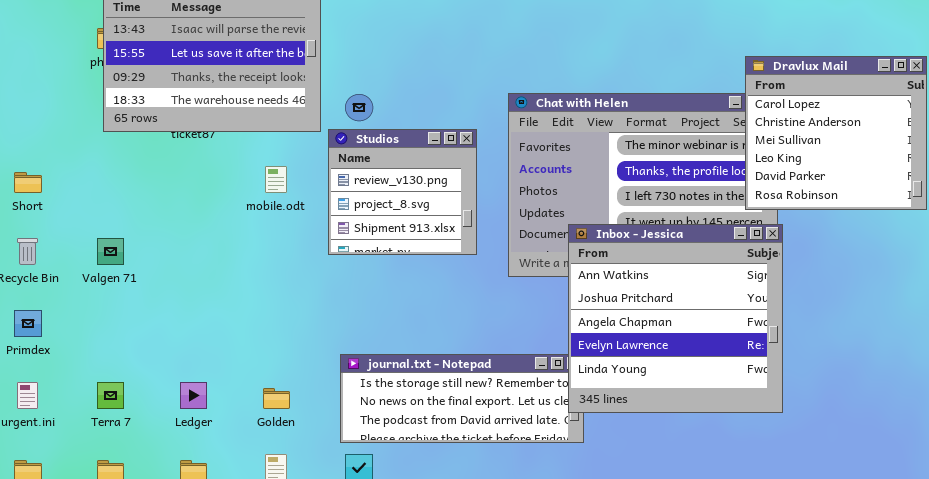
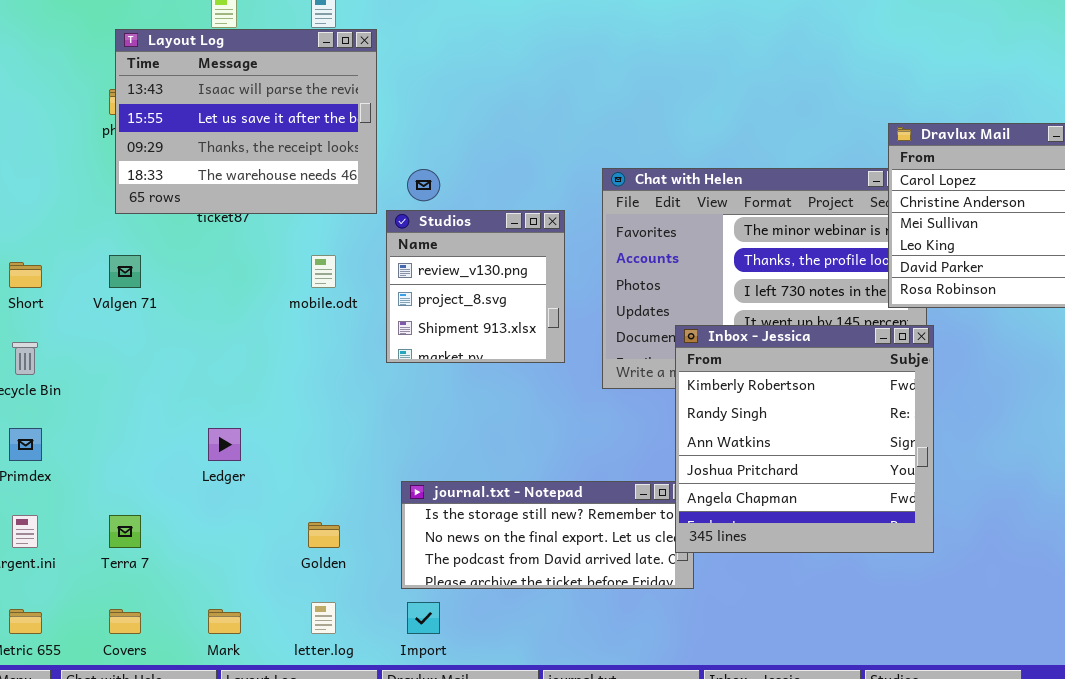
Inbox - Jessica: [568,224,783,413] -> [675,325,934,553], scrolled up 2 rows
Valgen 71: [97,238,124,265] -> [109,255,141,288], moved
Ledger: [180,382,207,409] -> [208,428,241,461], moved

